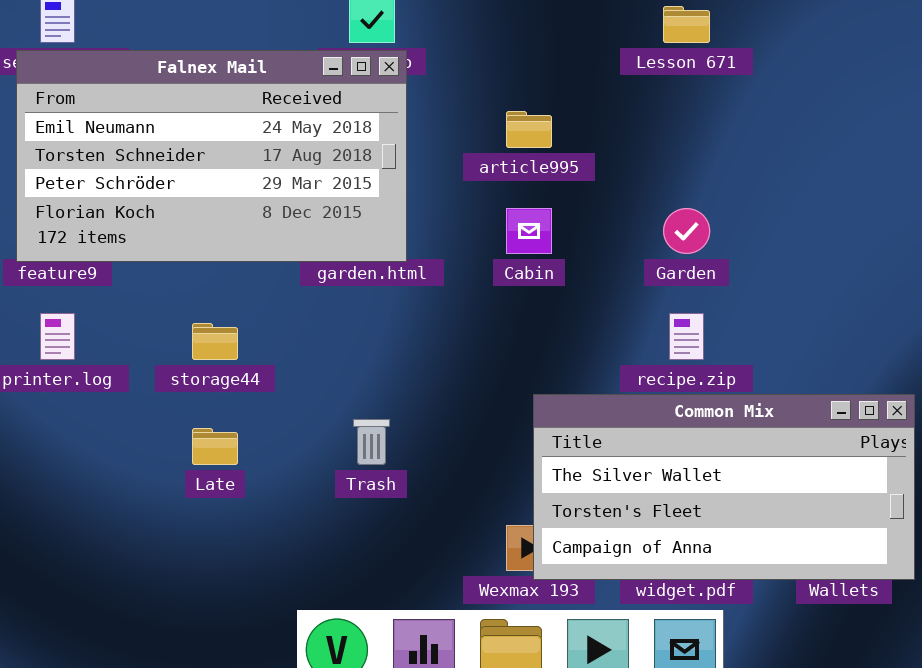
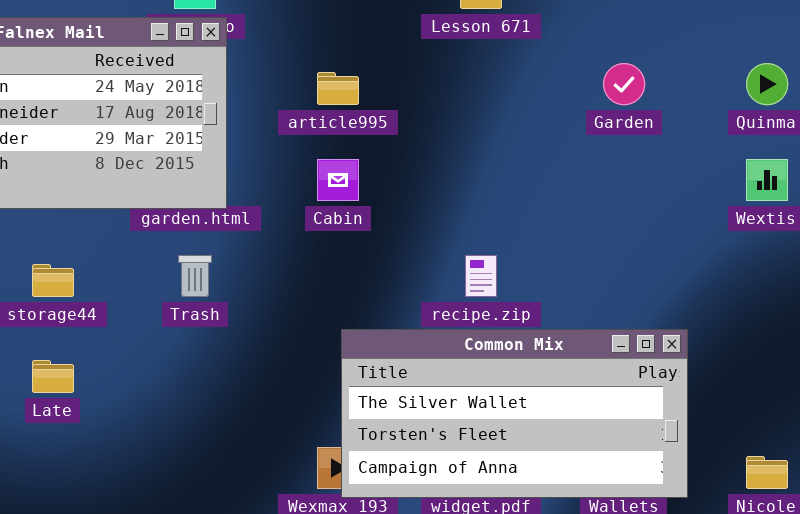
Garden: [663,208,710,254] -> [603,63,645,105], moved
Trash: [353,419,390,465] -> [178,255,212,297], moved

